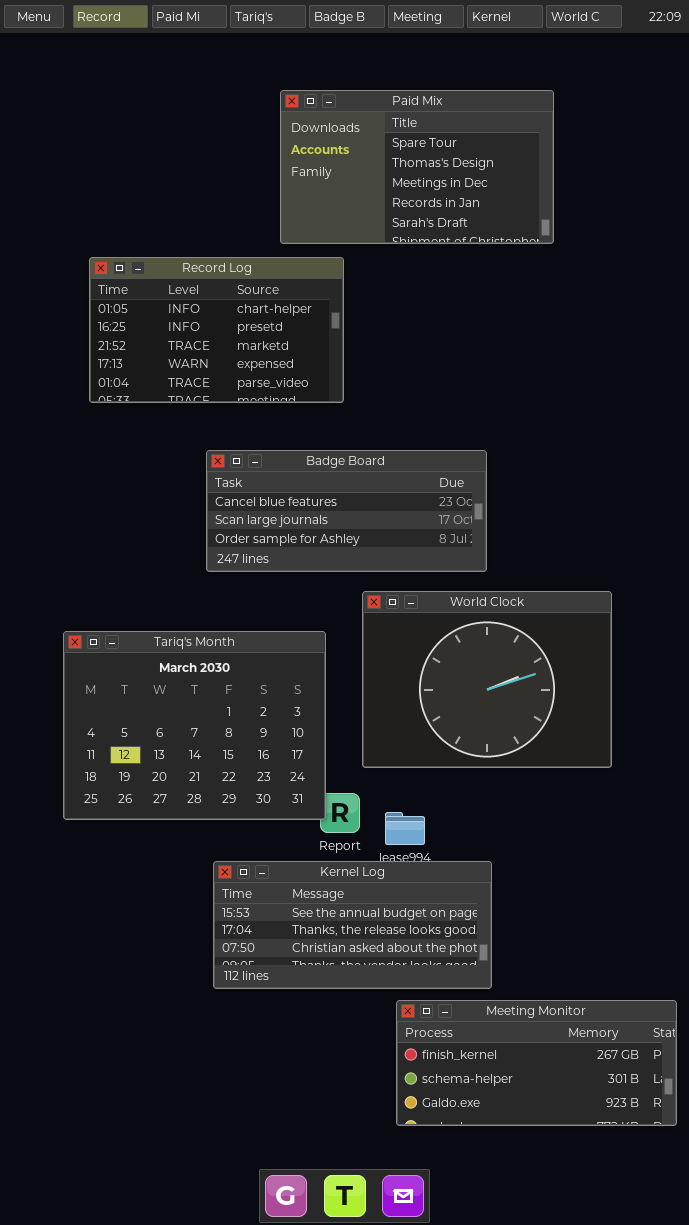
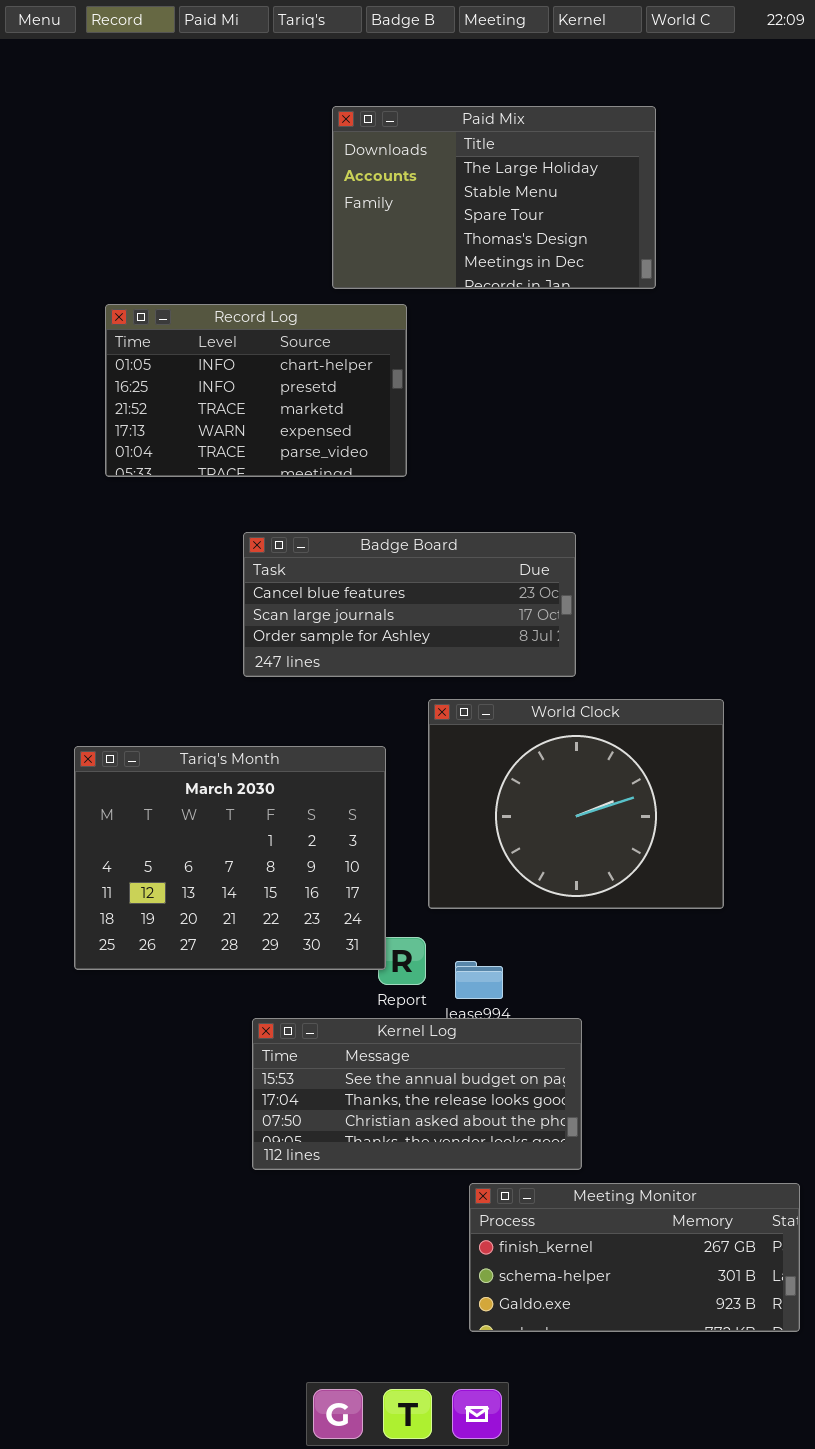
Paid Mix: [280,90,554,244] -> [332,106,656,289], scrolled up 2 rows

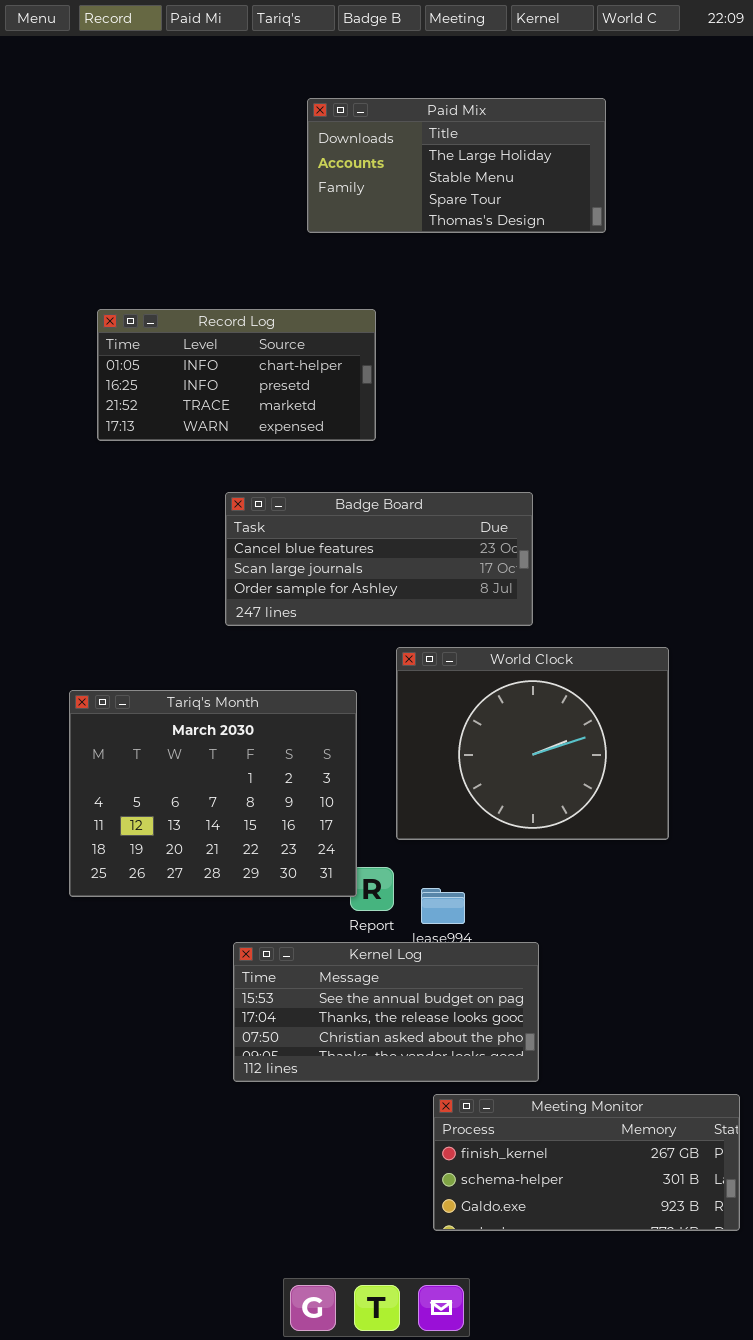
Paid Mix: [332,106,656,289] -> [307,98,606,233], resized
Record Log: [105,304,407,477] -> [97,309,376,441], resized

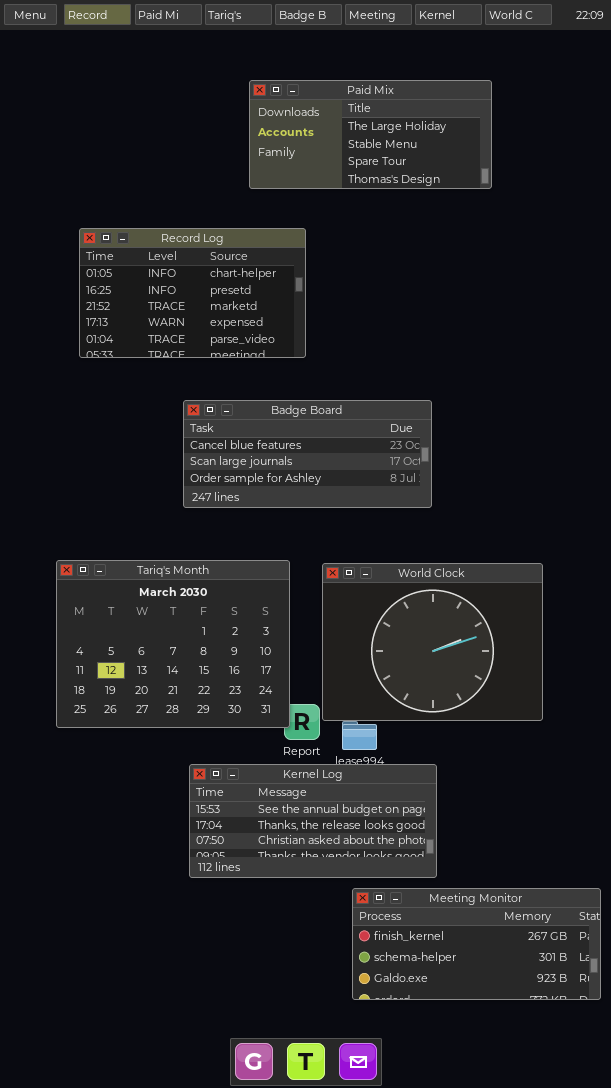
Record Log: [97,309,376,441] -> [79,228,306,358], resized
World Clock: [396,647,669,840] -> [322,563,543,721], moved

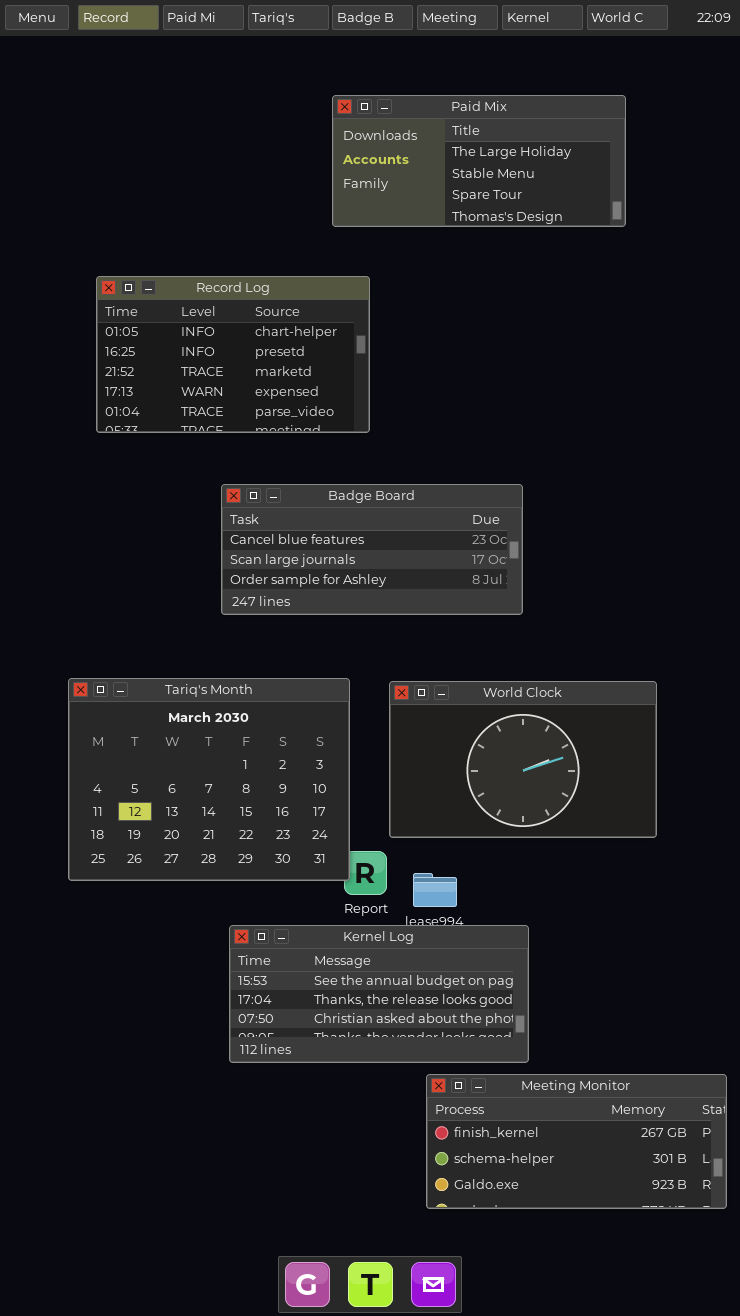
Paid Mix: [249,80,492,189] -> [332,95,626,227], moved
World Clock: [322,563,543,721] -> [389,681,657,838], resized

